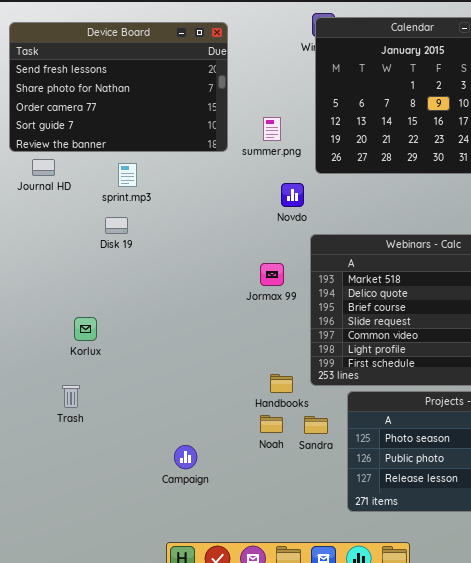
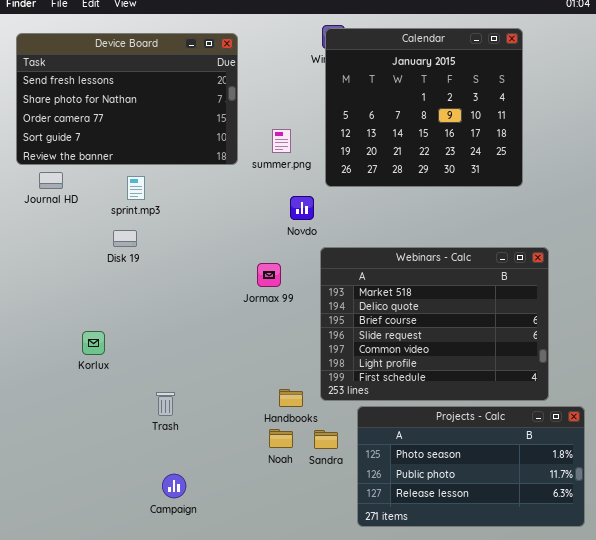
Jormax 99: [260,263,284,286] -> [257,263,281,287], moved
Trash: [62,385,80,408] -> [156,392,175,416], moved
Campaign: [174,445,197,469] -> [162,474,186,498], moved

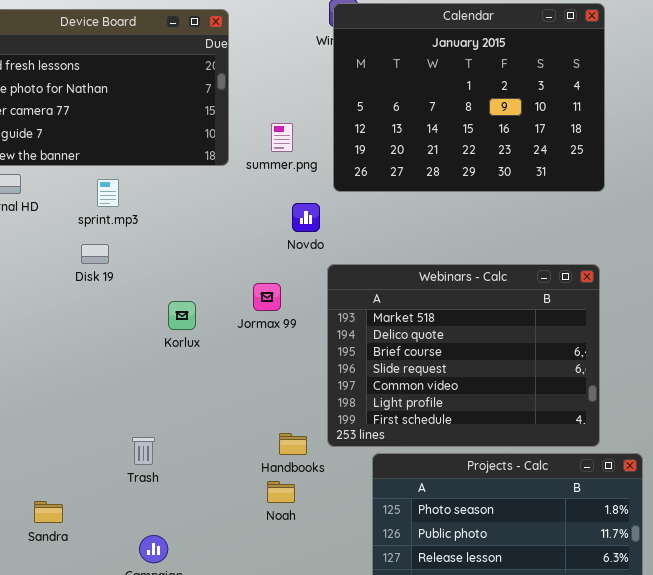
Calendar: [325,28,523,187] -> [333,3,605,192], resized
Korlux: [82,331,105,355] -> [168,301,196,330], moved
Sandra: [314,430,338,449] -> [34,501,63,523], moved

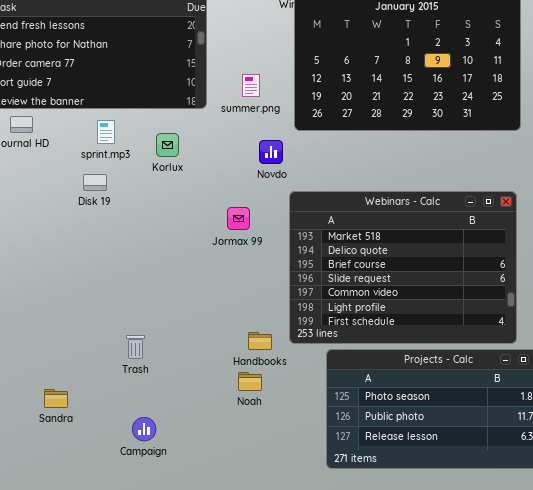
Korlux: [168,301,196,330] -> [156,133,179,157], moved

